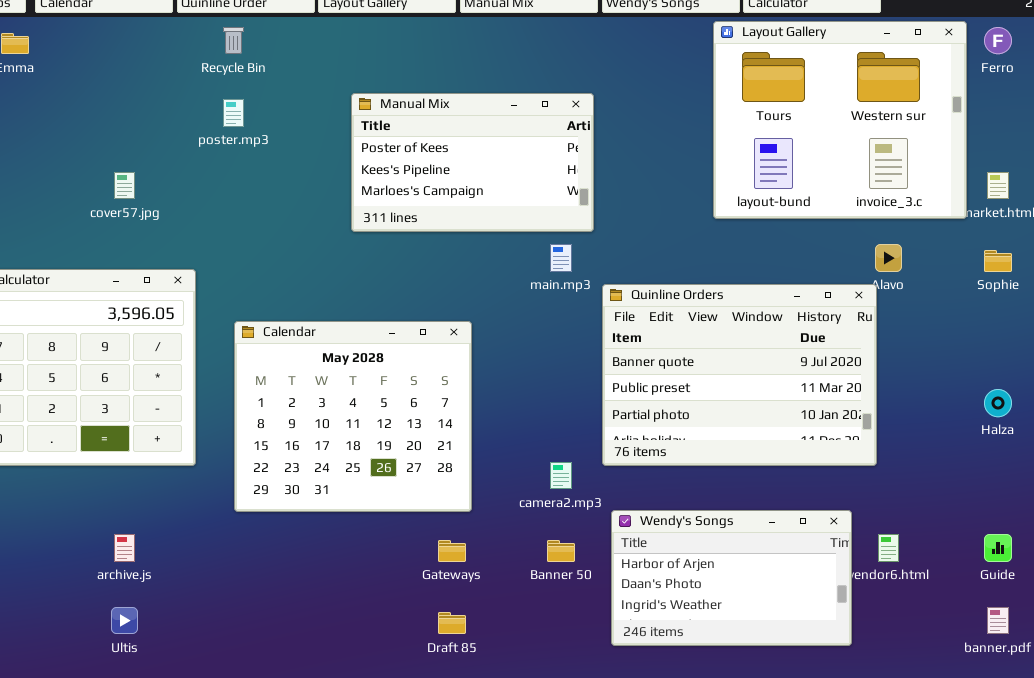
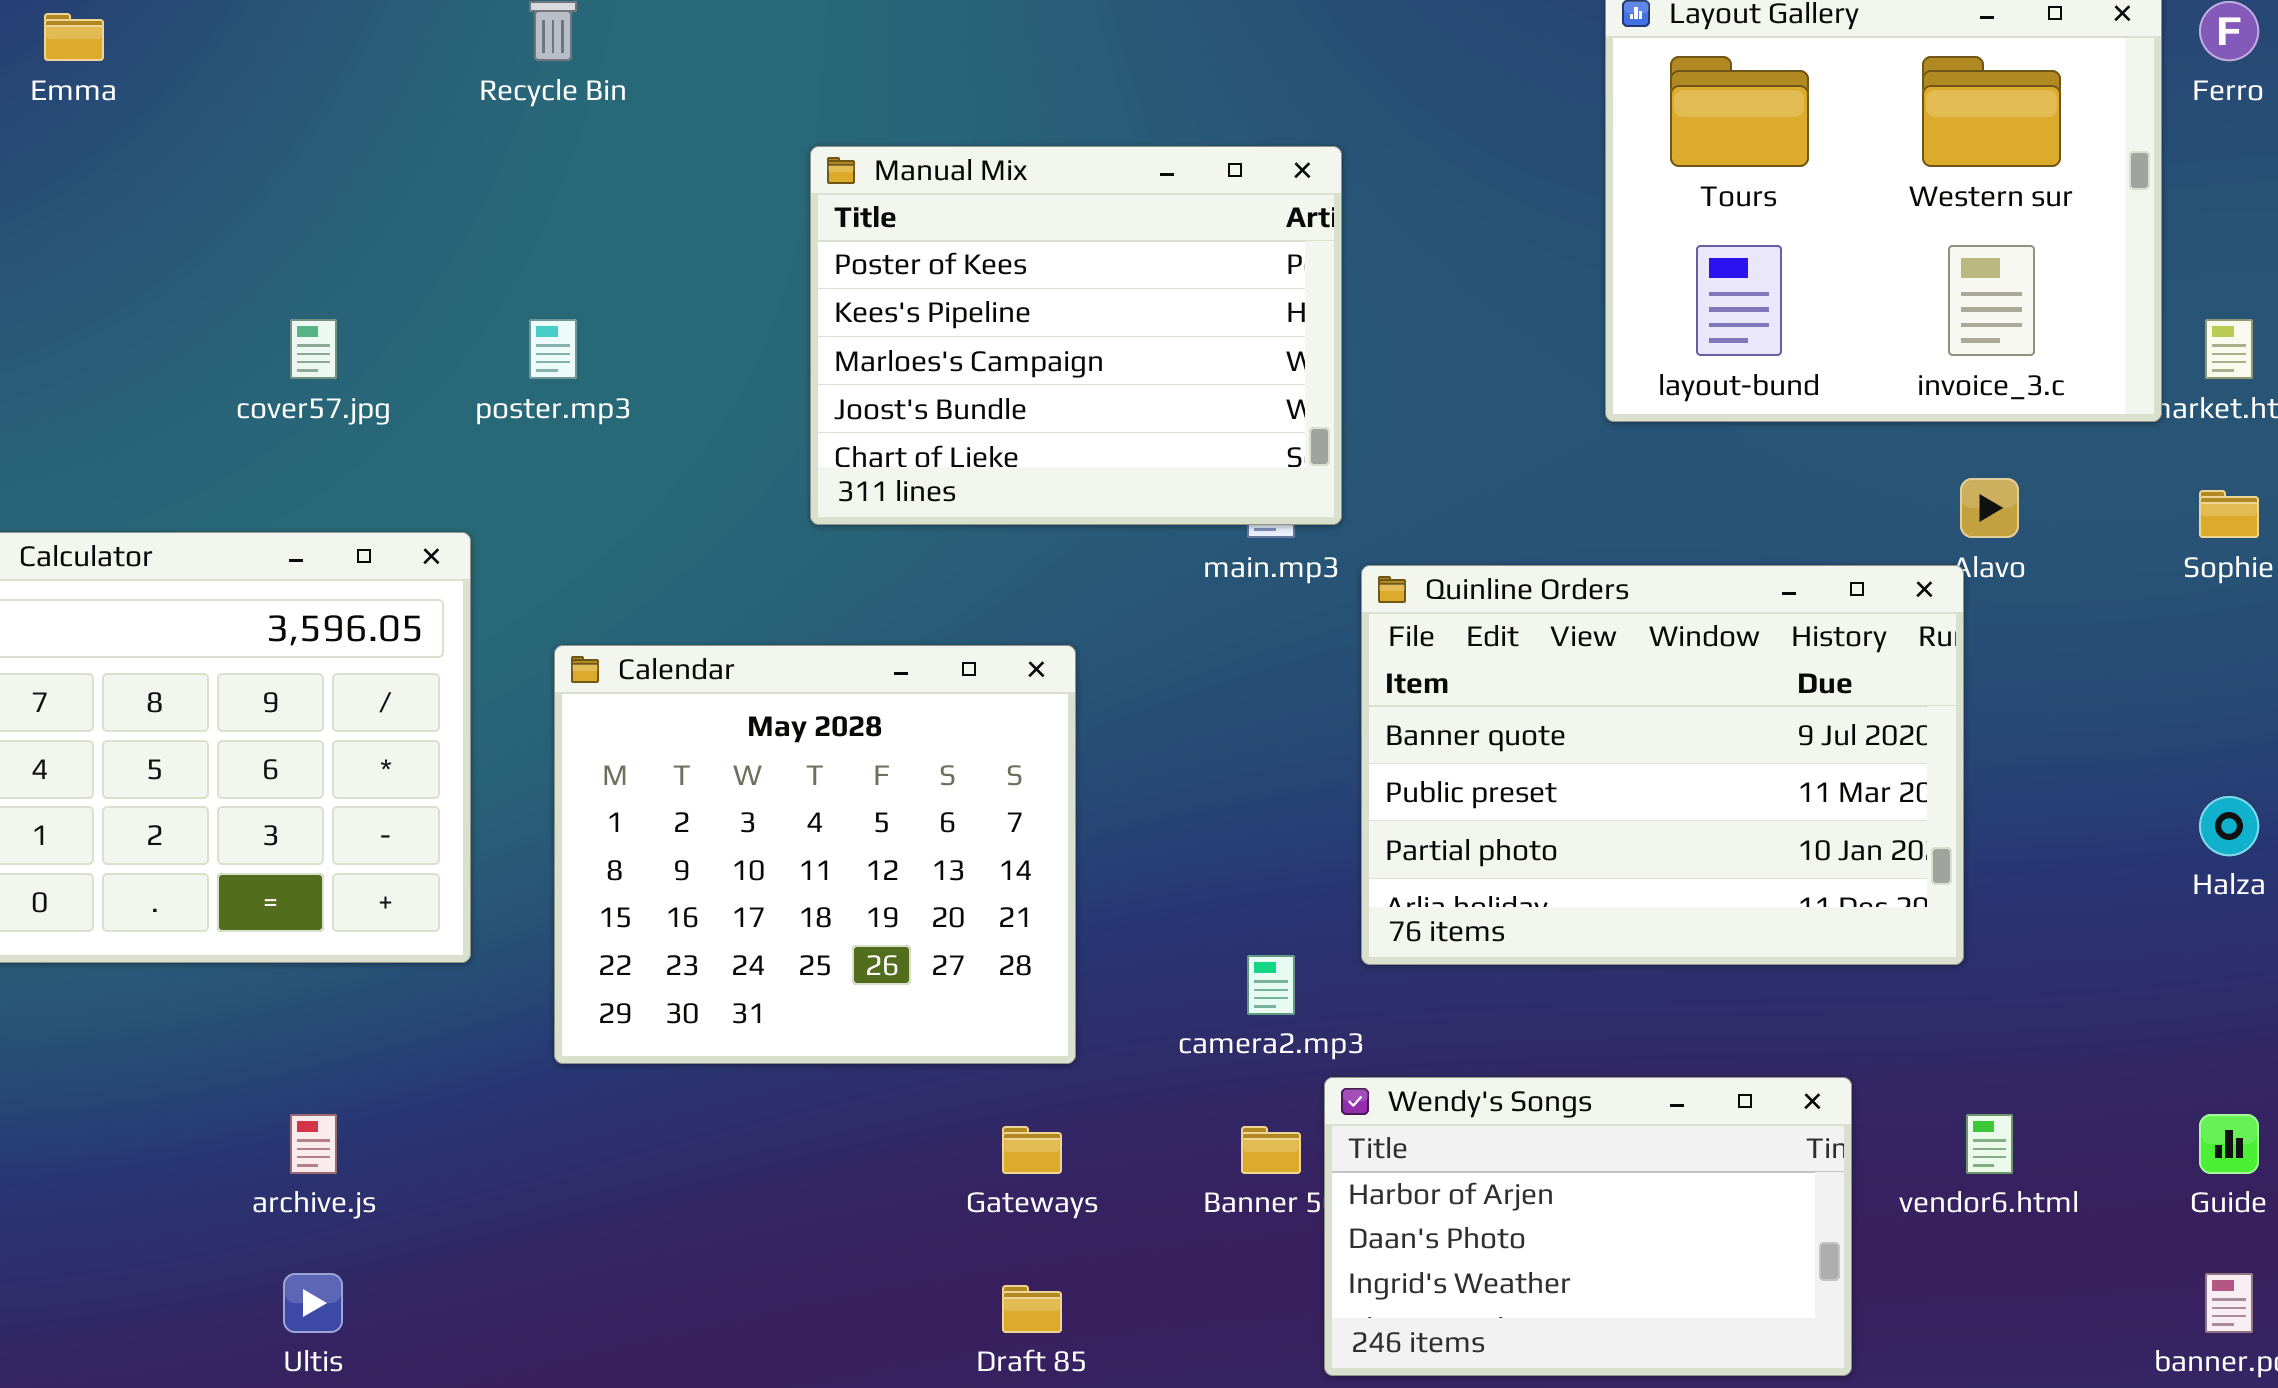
Manual Mix: [351,93,594,232] -> [810,146,1342,525], resized
poster.mp3: [223,99,244,127] -> [529,319,577,379], moved
Wendy's Songs: [611,510,852,646] -> [1324,1077,1852,1376], moved

